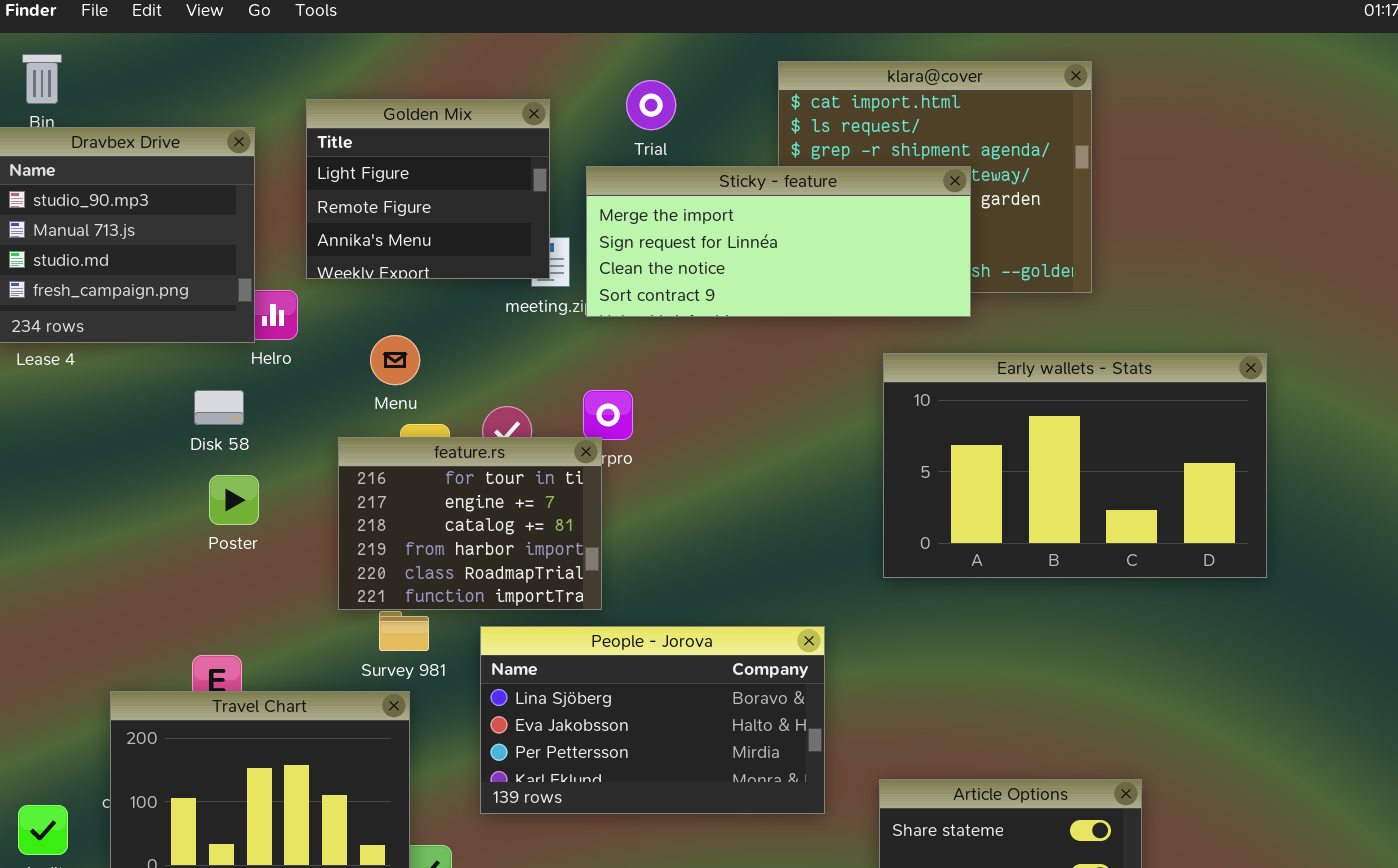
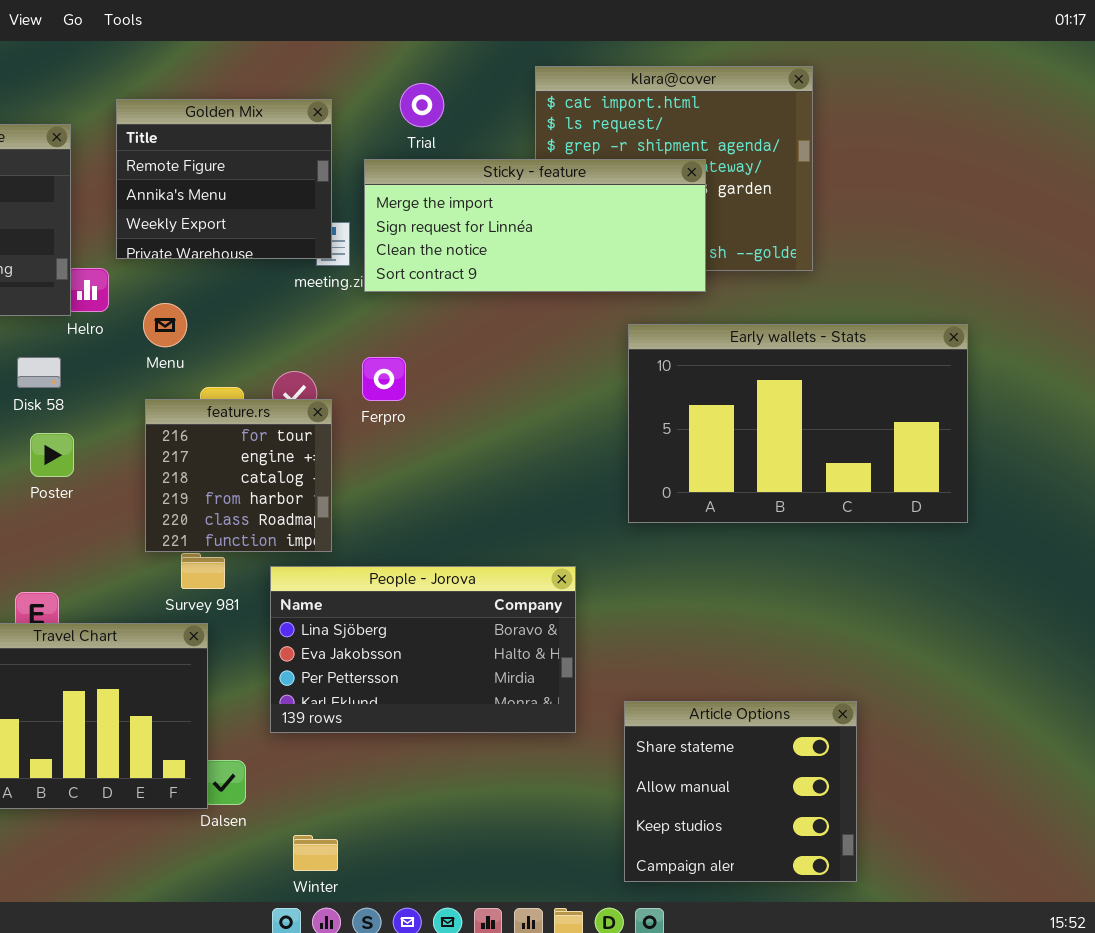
Golden Mix: [306,99,550,279] -> [116,99,332,259], scrolled down 1 row
Menu: [370,335,420,385] -> [143,303,187,347], moved
feature.rs: [338,437,602,610] -> [145,399,332,552], resized

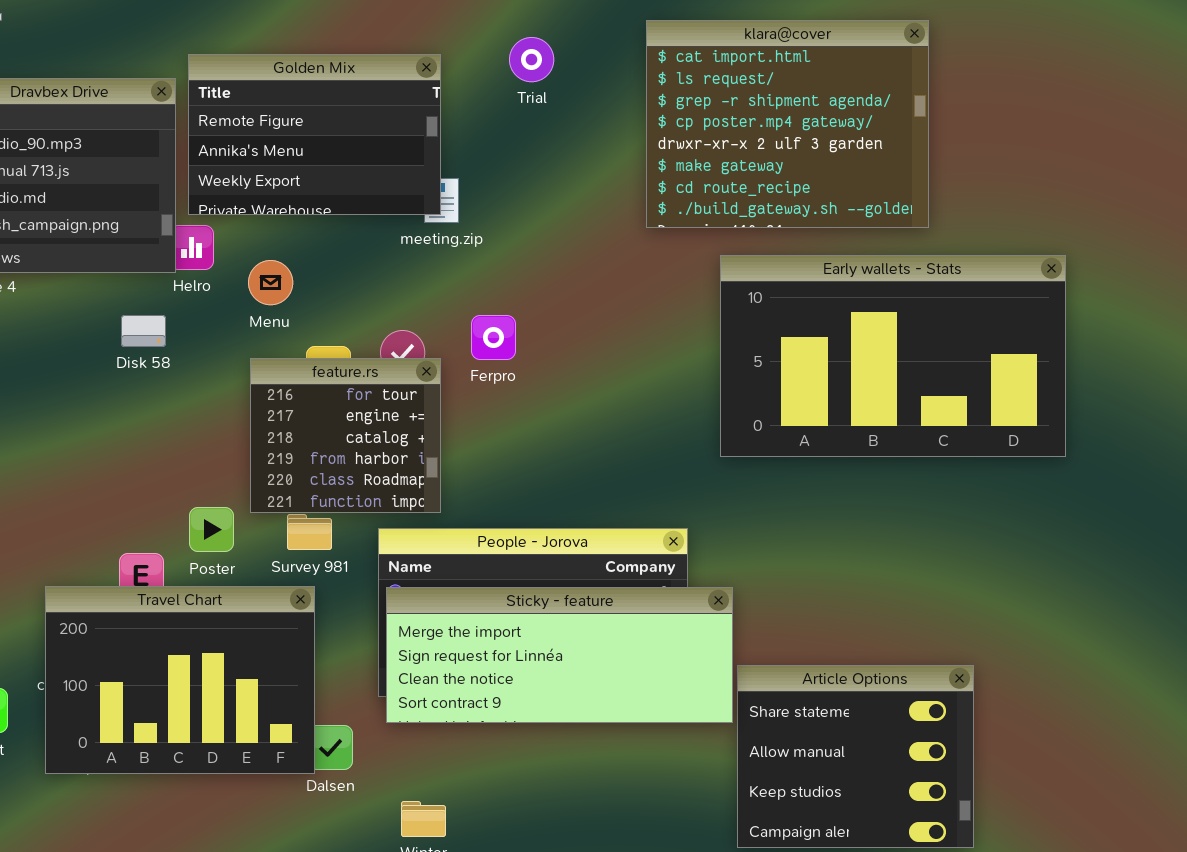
Golden Mix: [116,99,332,259] -> [188,54,441,215], resized
Sticky - feature: [364,159,706,292] -> [386,587,733,723], moved
Early wallets - Stats: [628,324,968,523] -> [720,255,1066,457], moved
Poster: [30,433,74,477] -> [189,507,234,552], moved

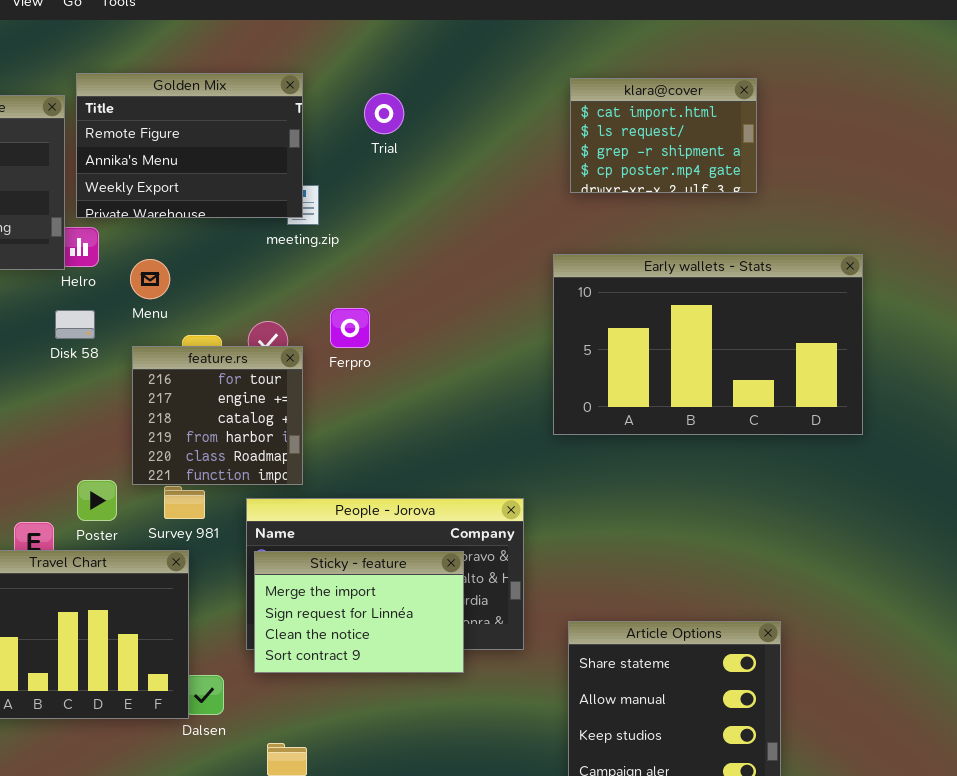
klara@cover: [646,20,929,228] -> [570,78,757,193], moved, resized
Trial: [509,37,554,82] -> [364,93,404,134], moved
Disk 58: [121,315,166,347] -> [55,310,95,339], moved
Sticky - feature: [386,587,733,723] -> [254,551,464,673], resized

